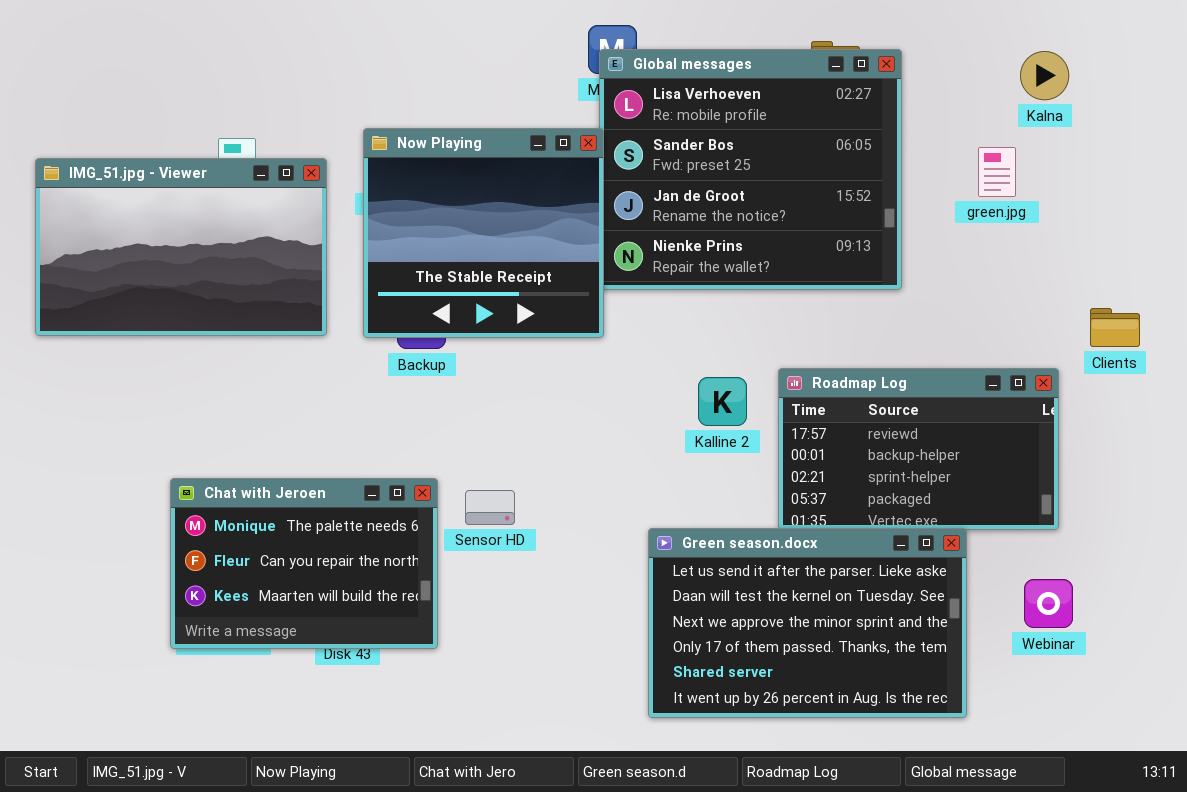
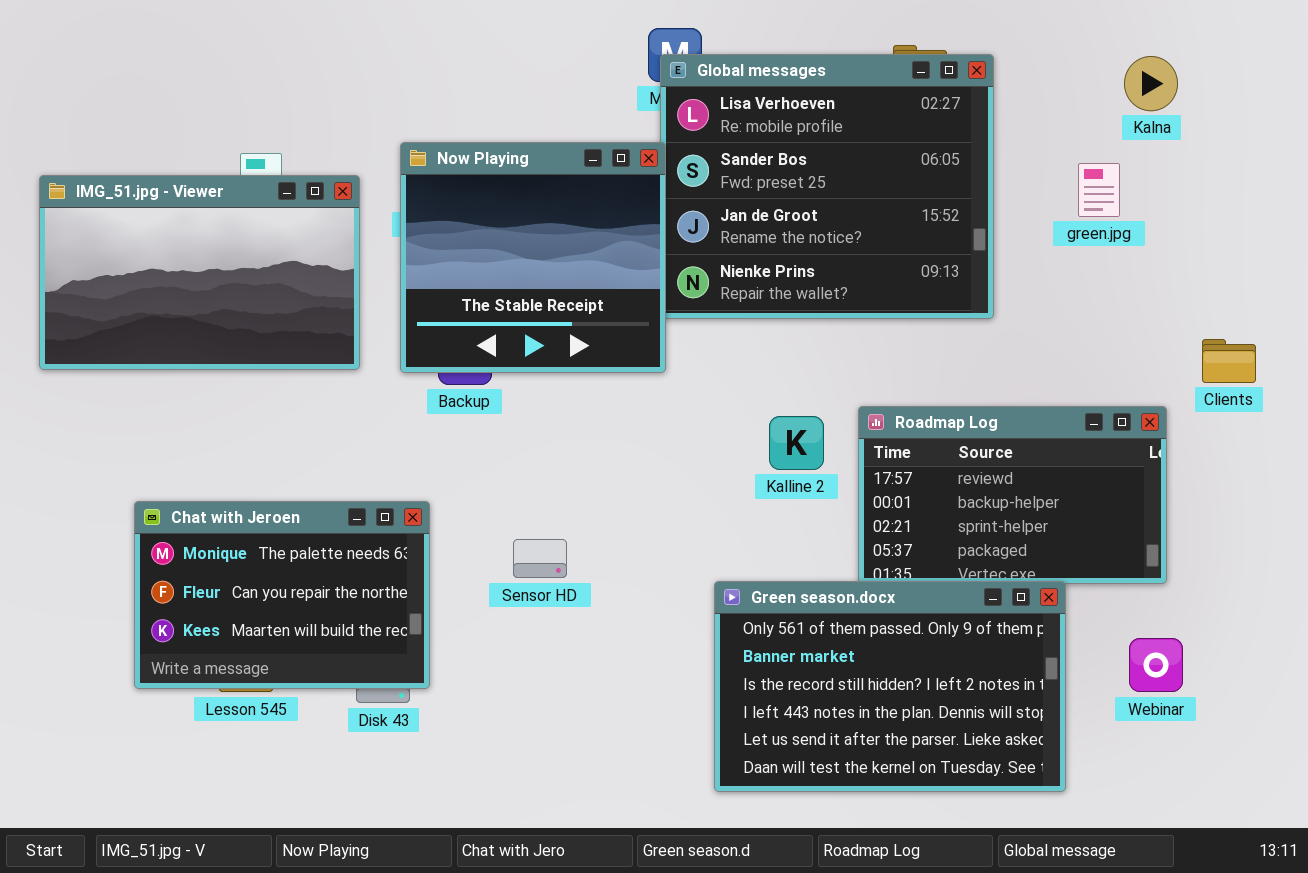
Chat with Jeroen: [170,478,438,649] -> [134,501,430,689], moved
Green season.docx: [648,528,967,718] -> [714,581,1066,792], scrolled up 4 rows

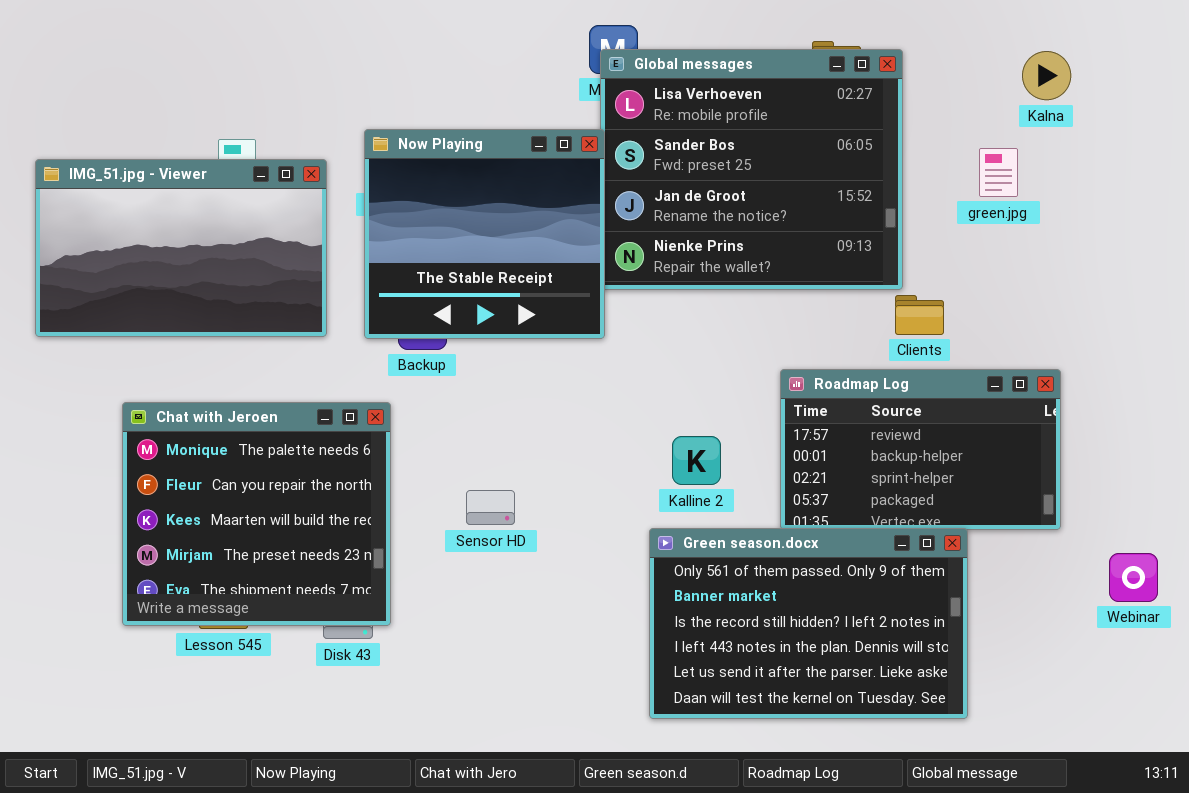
Clients: [1202,339,1256,383] -> [895,295,944,335], moved
Kalline 2: [769,416,824,470] -> [672,436,721,485], moved
Chat with Jeroen: [134,501,430,689] -> [122,402,391,626], resized
Webinar: [1129,638,1183,692] -> [1109,553,1158,602], moved

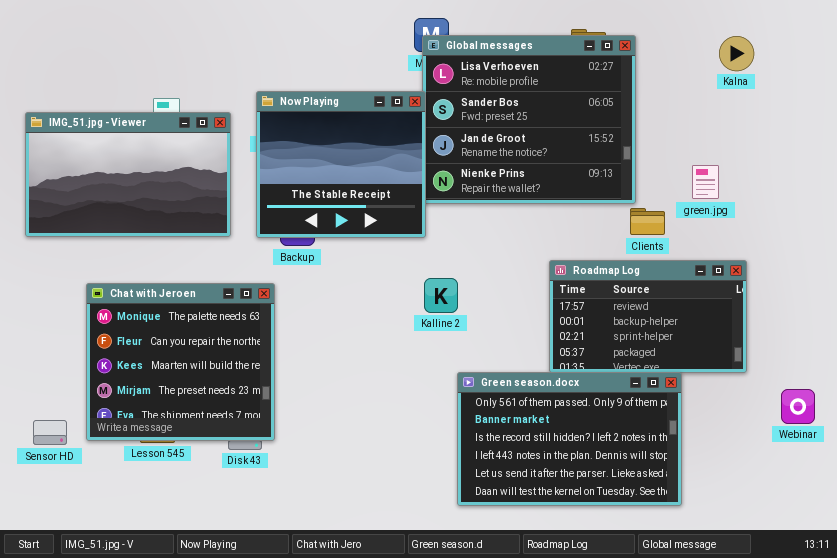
green.jpg: [979,148,1018,197] -> [692,165,719,199], moved
Kalline 2: [672,436,721,485] -> [424,278,458,313], moved
Sensor HD: [466,490,515,525] -> [33,420,67,445], moved

